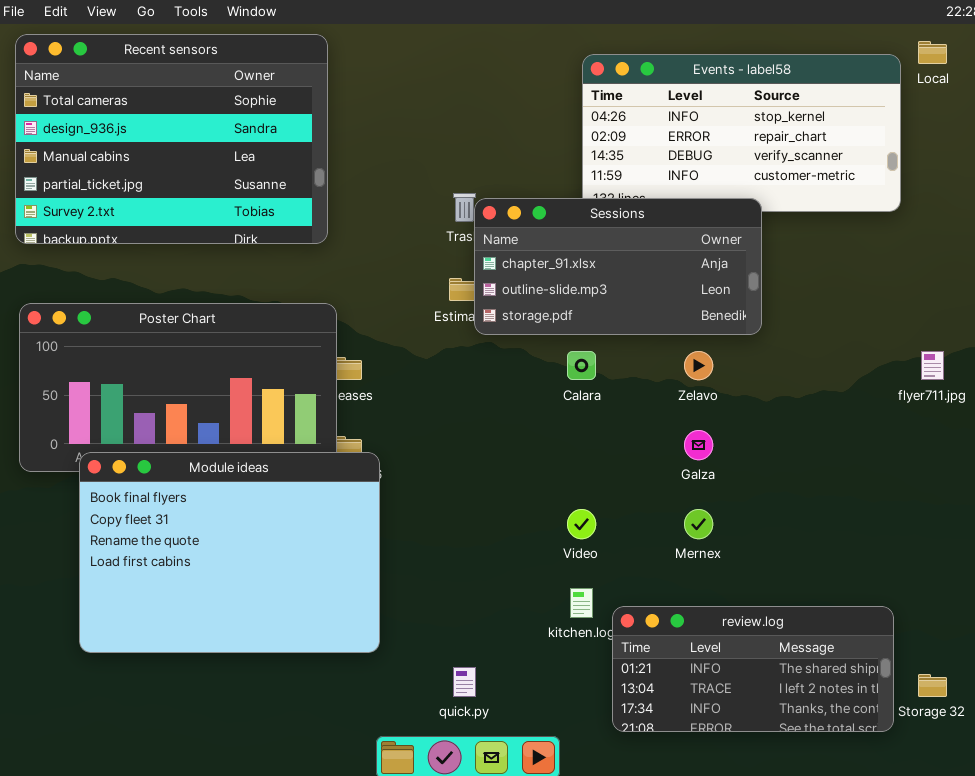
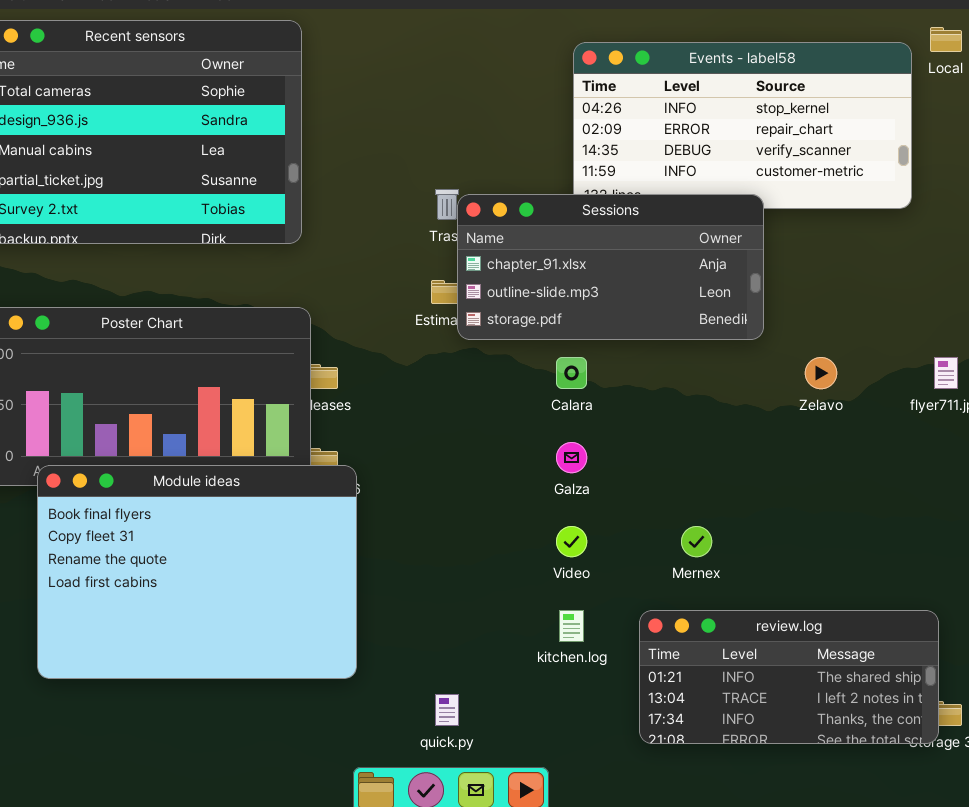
Zelavo: [684,351,713,380] -> [805,357,837,389], moved
Galza: [684,430,713,460] -> [556,442,587,473], moved
review.log: [612,606,894,732] -> [639,610,939,744], moved

